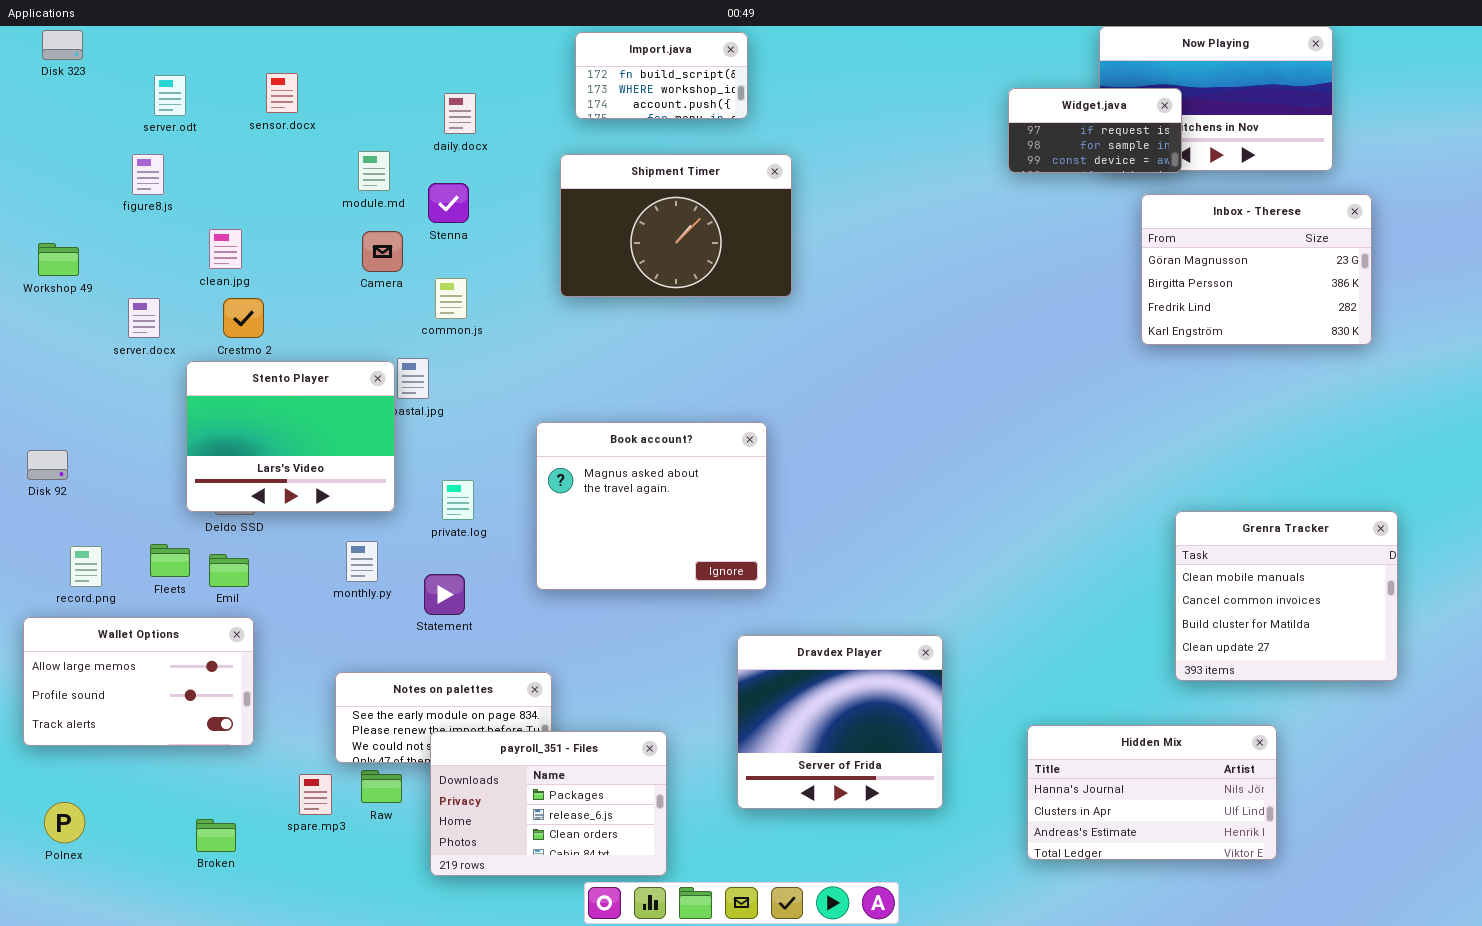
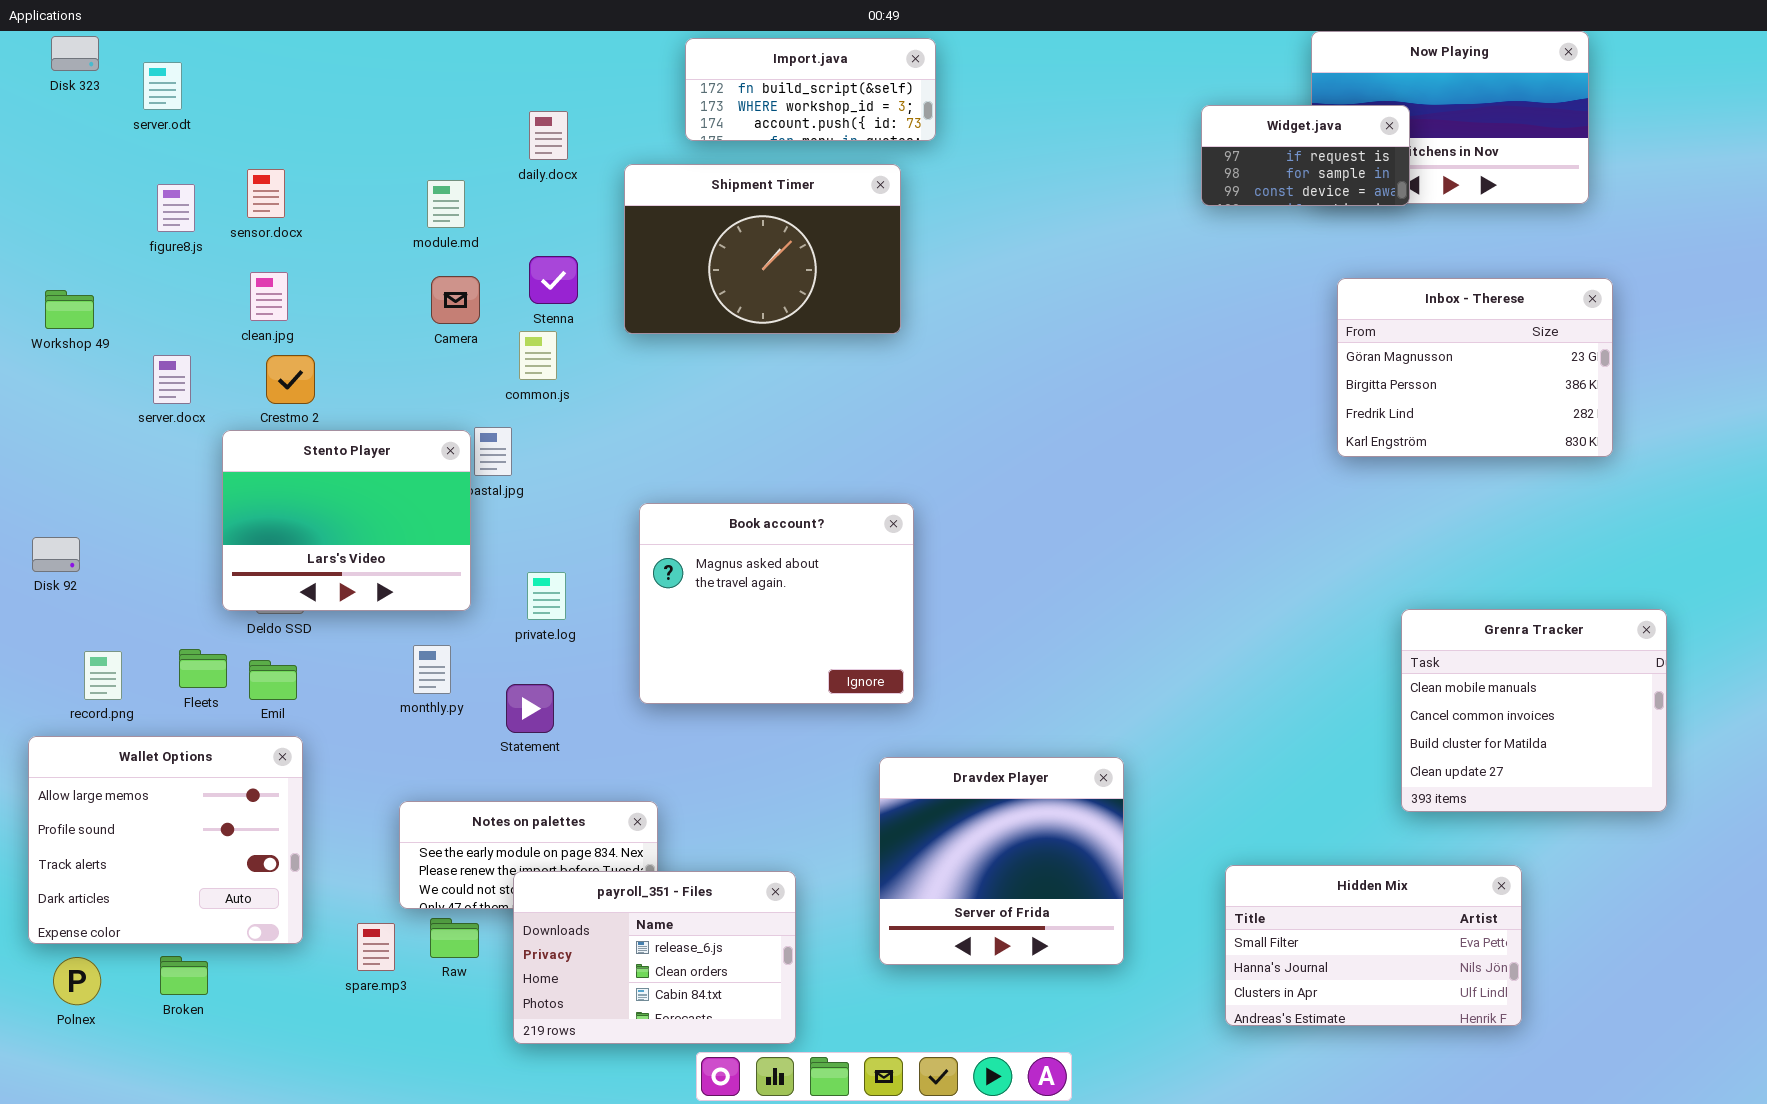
Import.java: [575,32,748,119] -> [685,38,936,141], resized
sensor.docx: [266,73,298,113] -> [247,169,285,218], moved
server.odt: [154,75,186,116] -> [143,62,182,110], moved
Shipment Timer: [560,154,792,297] -> [624,164,901,334], moved
Stenna: [428,183,469,223] -> [529,256,578,304], moved
Inbox - Therese: [1141,194,1372,345] -> [1337,278,1613,457], moved
Wallet Options: [23,617,254,746] -> [28,736,303,944], resized
Hidden Mix: [1027,725,1277,860] -> [1225,865,1522,1026], scrolled up 1 row
payroll_351 - Files: [430,731,667,876] -> [513,871,796,1044], scrolled down 1 row
Broken: [196,819,236,852] -> [160,956,208,995], moved

